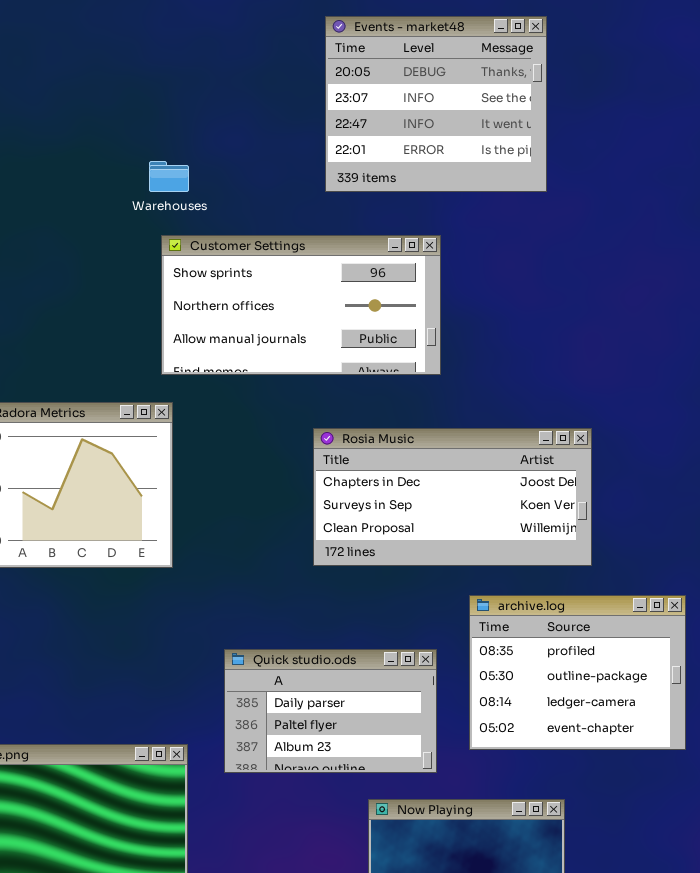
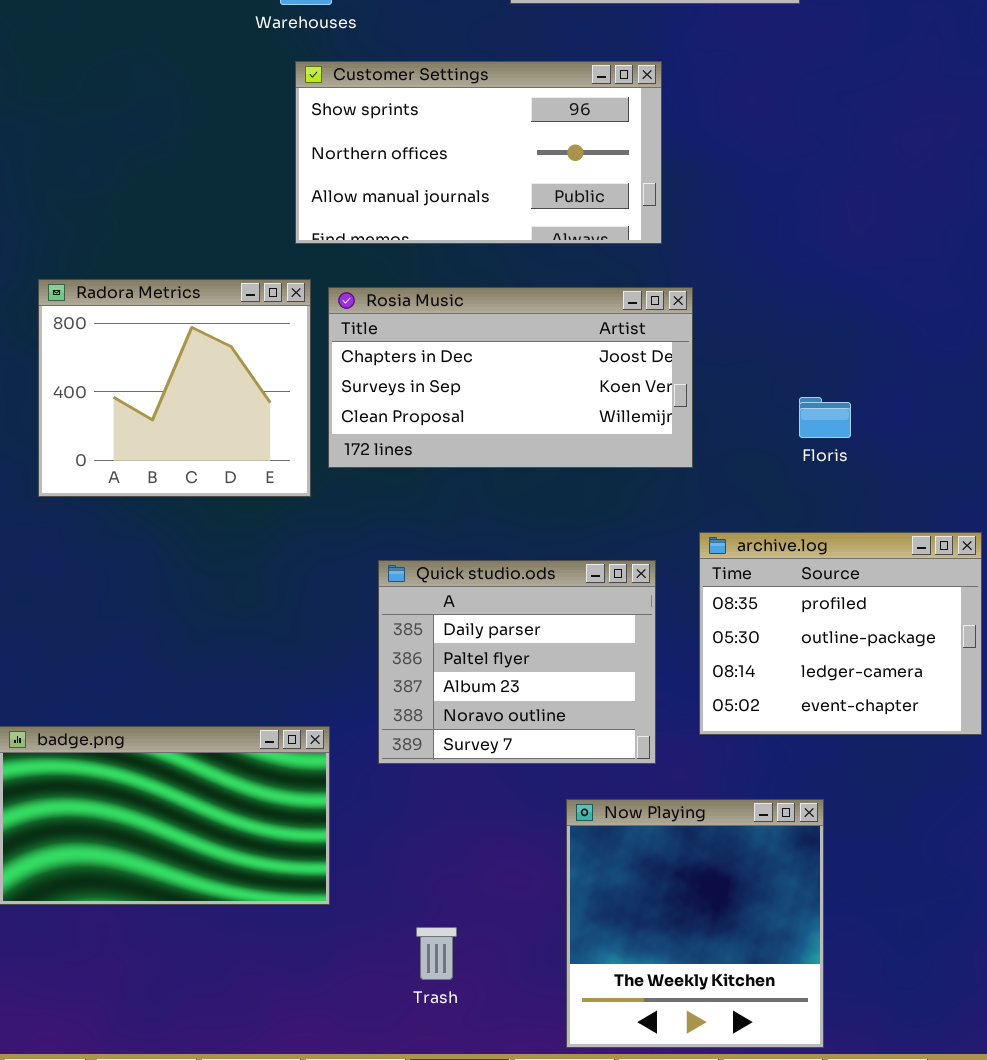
Rosia Music: [313,428,592,566] -> [328,287,693,468], moved
Quick studio.ods: [224,649,437,773] -> [378,560,656,764], resized

